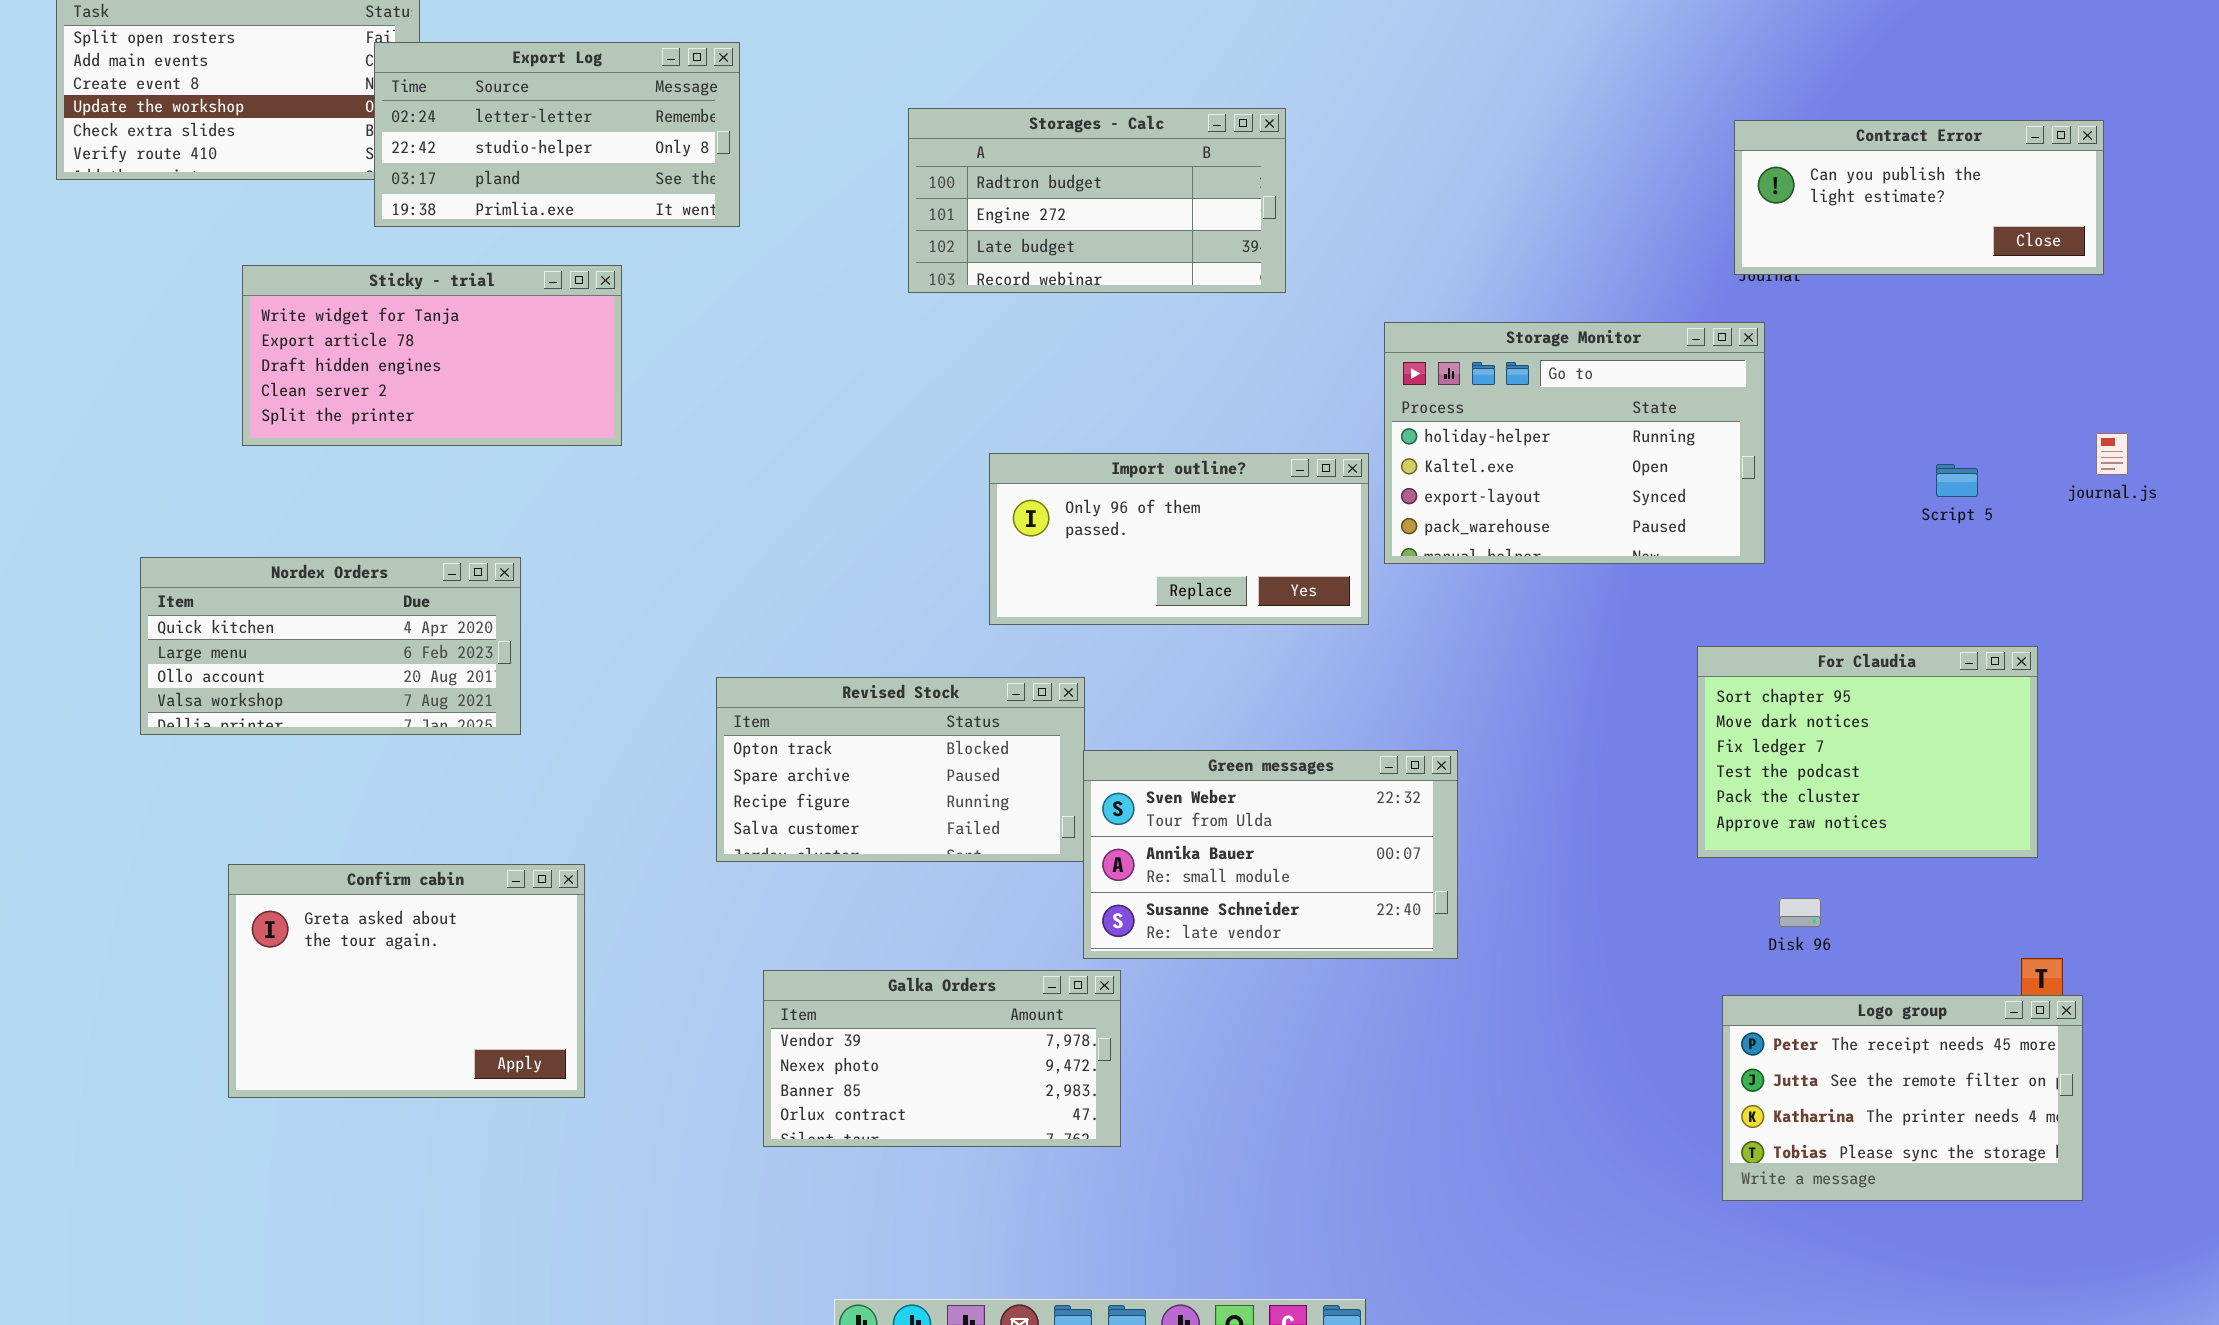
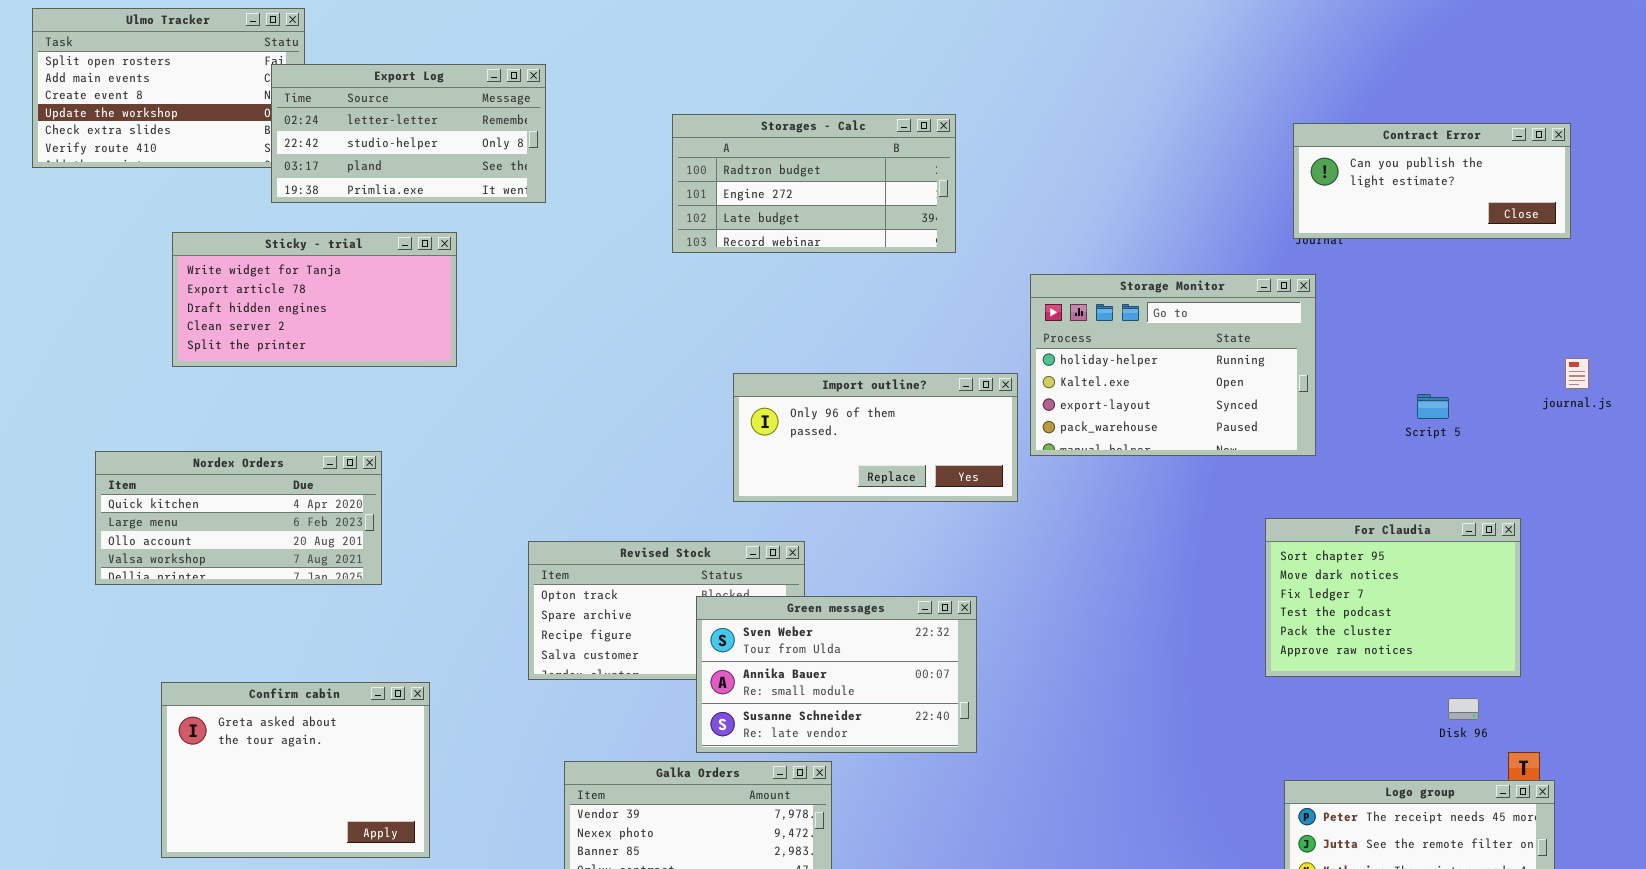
Script 5: [1936,464,1978,497] -> [1417,394,1449,419], moved
Green messages: [1083,750,1458,959] -> [696,596,977,753], moved
Disk 96: [1779,898,1821,927] -> [1448,698,1479,720], moved

